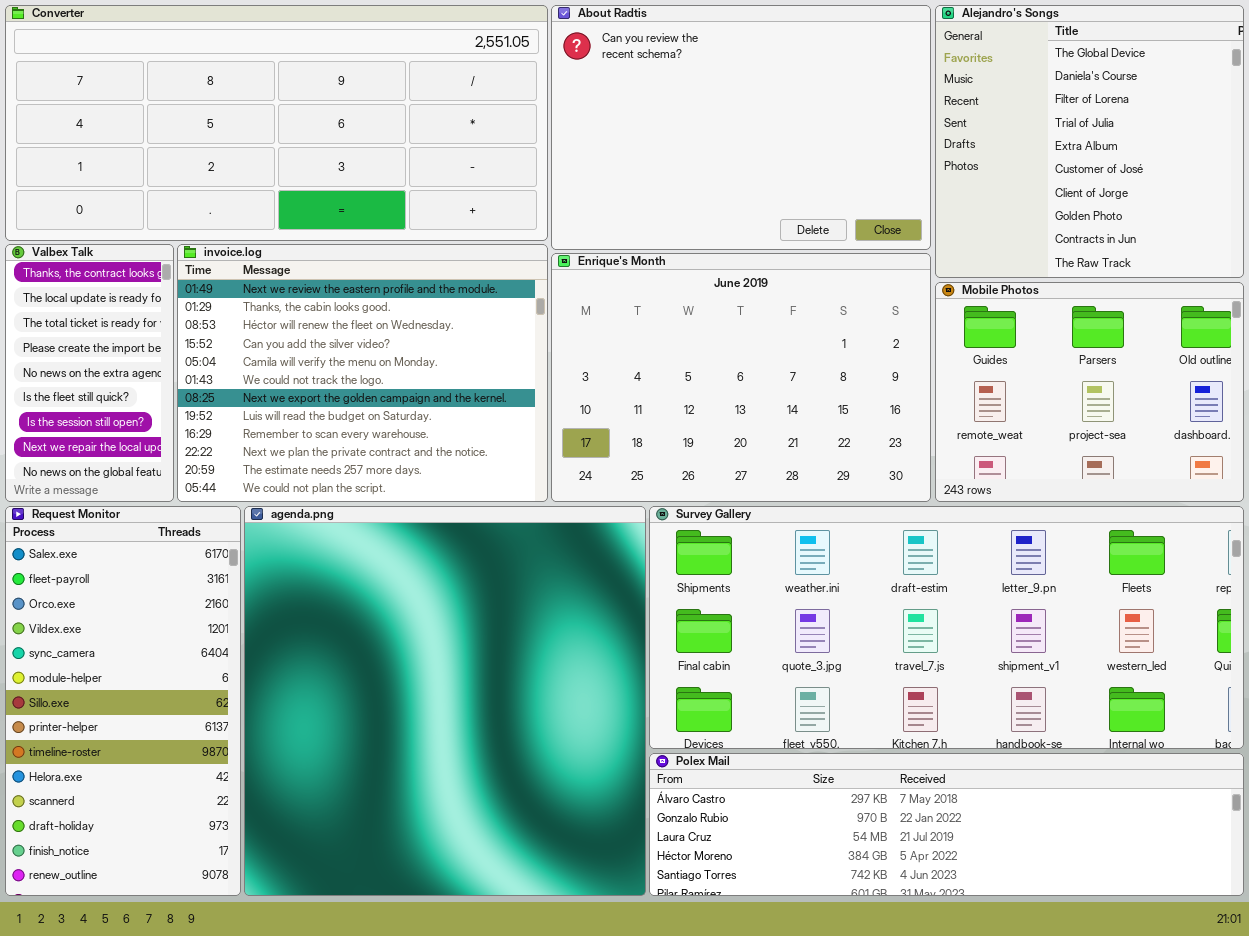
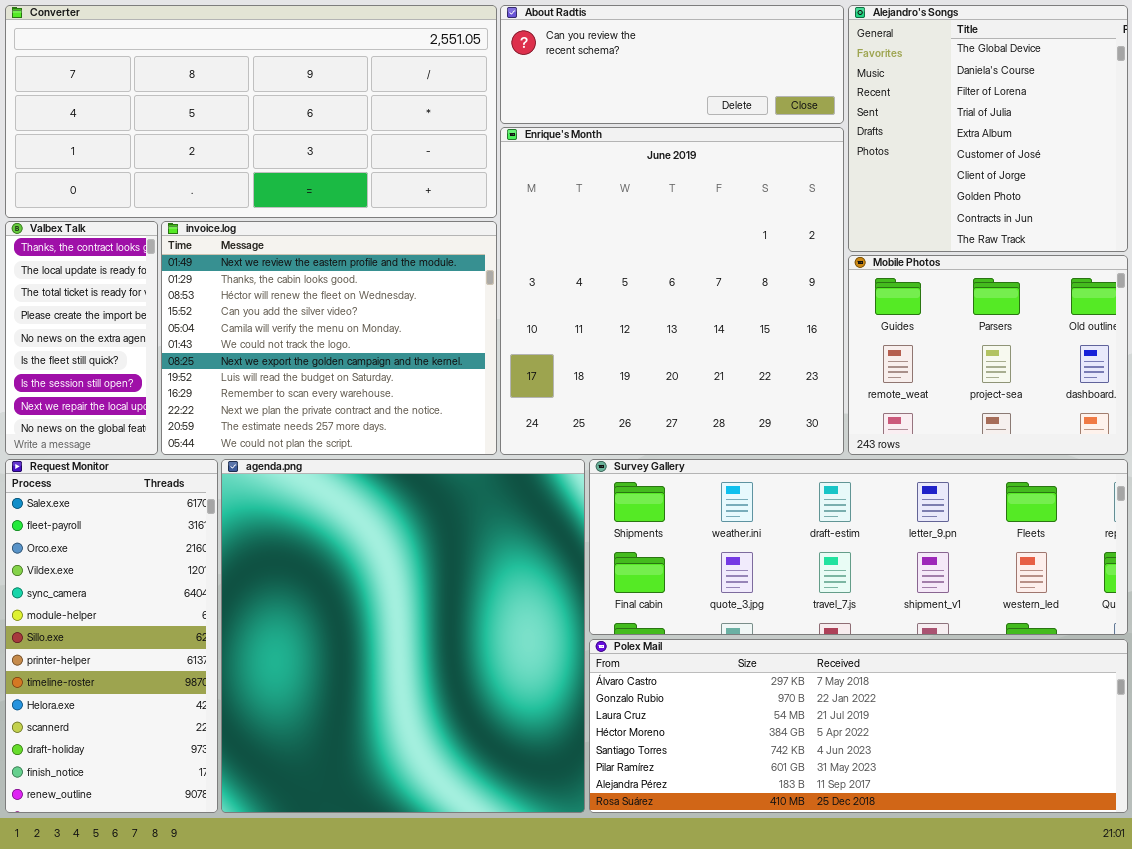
About Radtis: [551,5,931,250] -> [500,5,844,124], resized
Enrique's Month: [551,253,931,502] -> [500,127,844,455], resized
Survey Gallery: [649,506,1244,749] -> [589,459,1128,635], resized
Polex Mail: [649,753,1244,896] -> [589,639,1128,813], resized

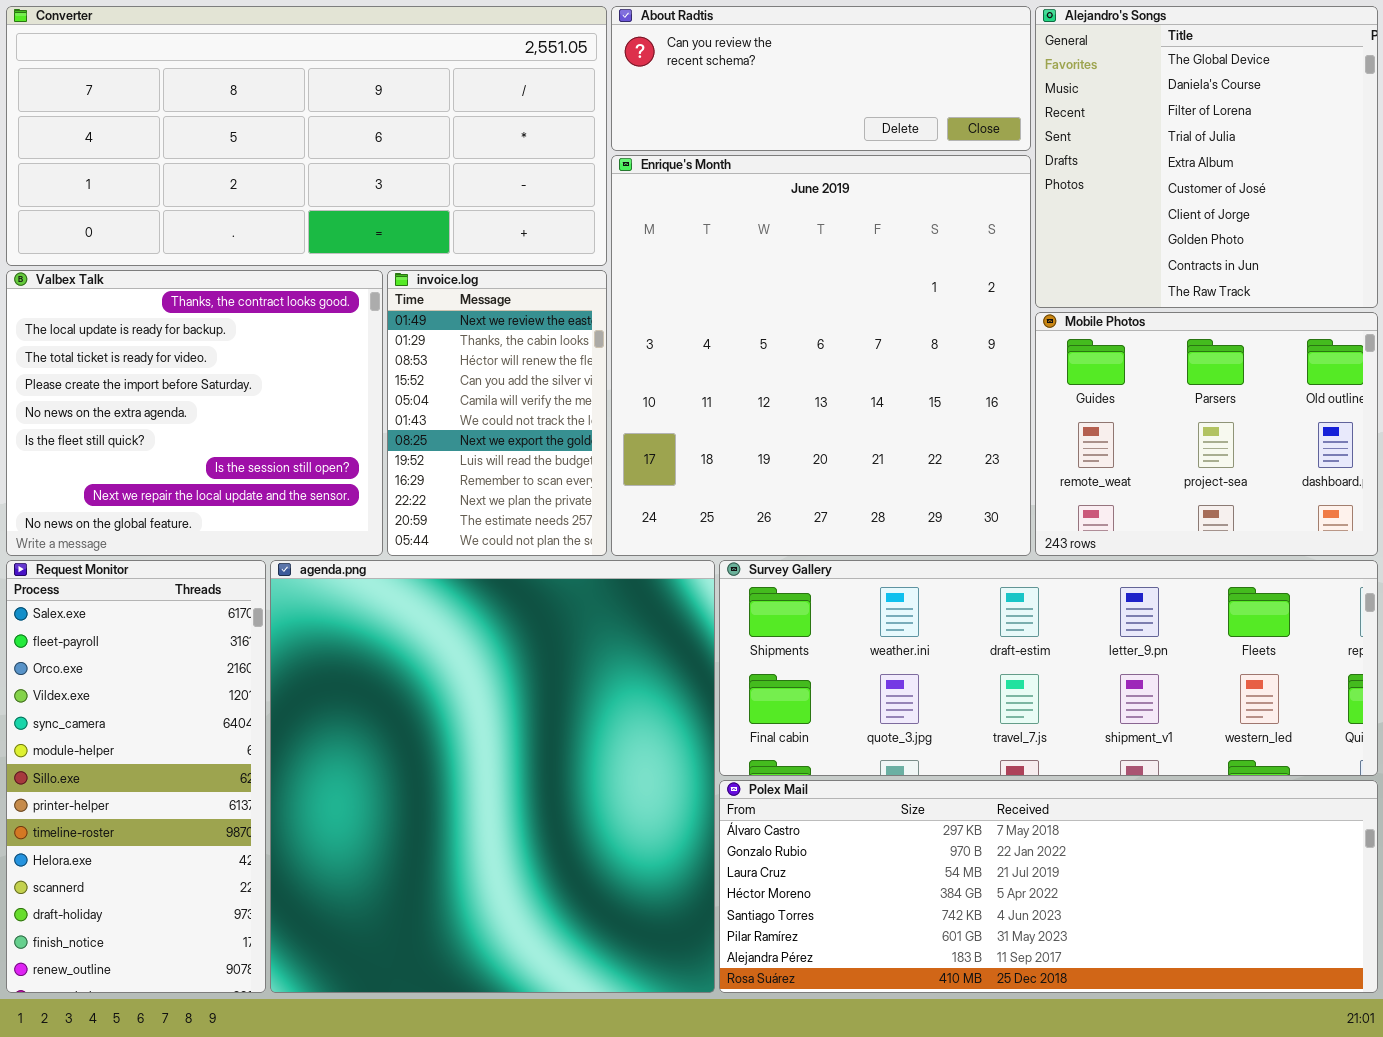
Valbex Talk: [5,221,158,455] -> [6,270,383,556], resized
invoice.log: [161,221,497,455] -> [387,270,607,556], resized

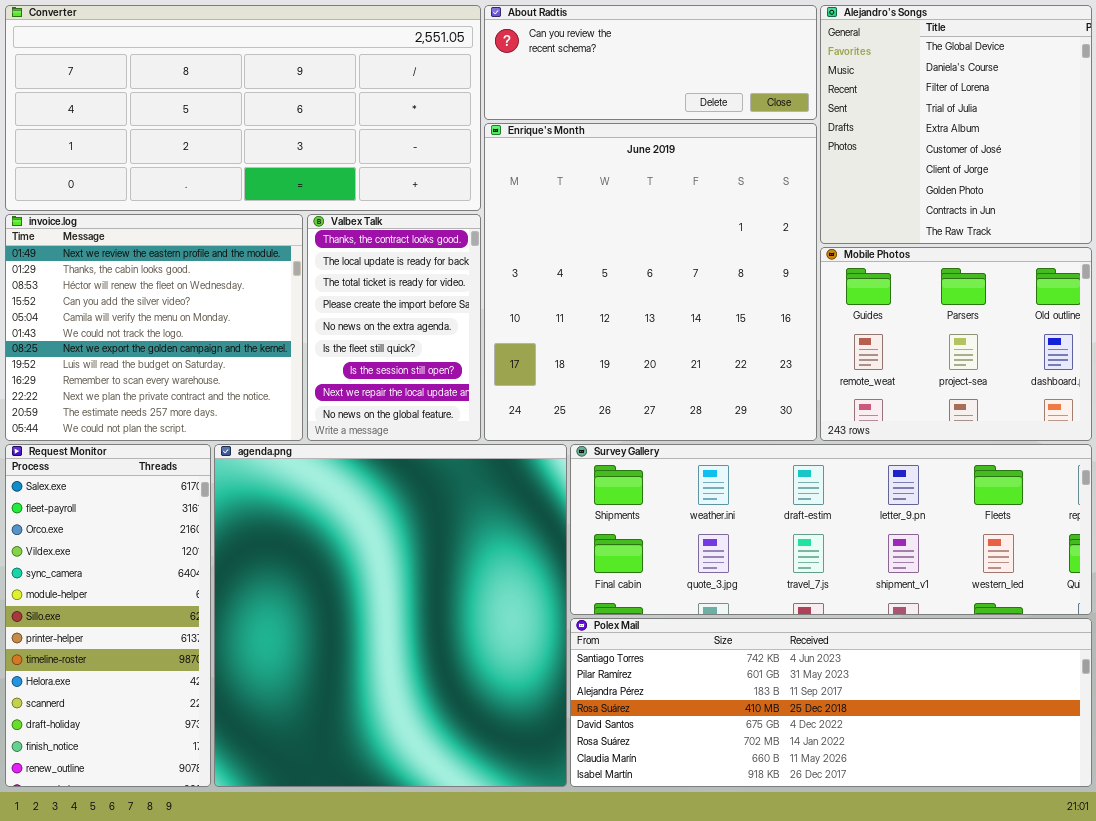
Valbex Talk: [6,270,383,556] -> [307,214,481,441], moved, resized
invoice.log: [387,270,607,556] -> [5,214,303,441], moved, resized
Polex Mail: [719,780,1378,993] -> [570,618,1092,787], scrolled down 4 rows

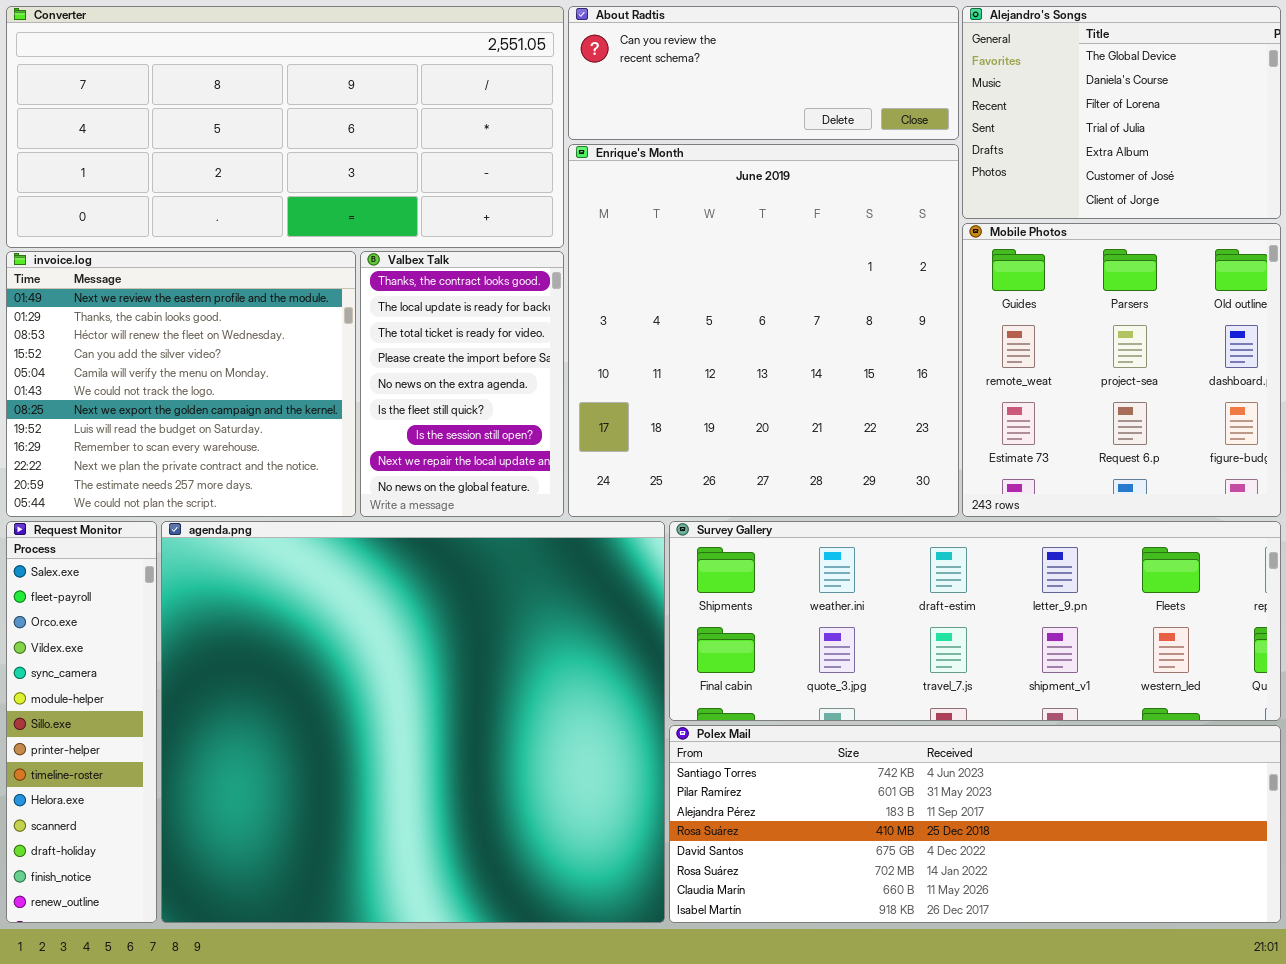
Alejandro's Songs: [820,5,1092,244] -> [962,6,1281,219], resized
Mobile Photos: [820,247,1092,441] -> [962,223,1281,517], resized
Request Monitor: [5,444,211,787] -> [6,521,157,923], resized
agenda.png: [214,444,567,787] -> [161,521,665,923], resized

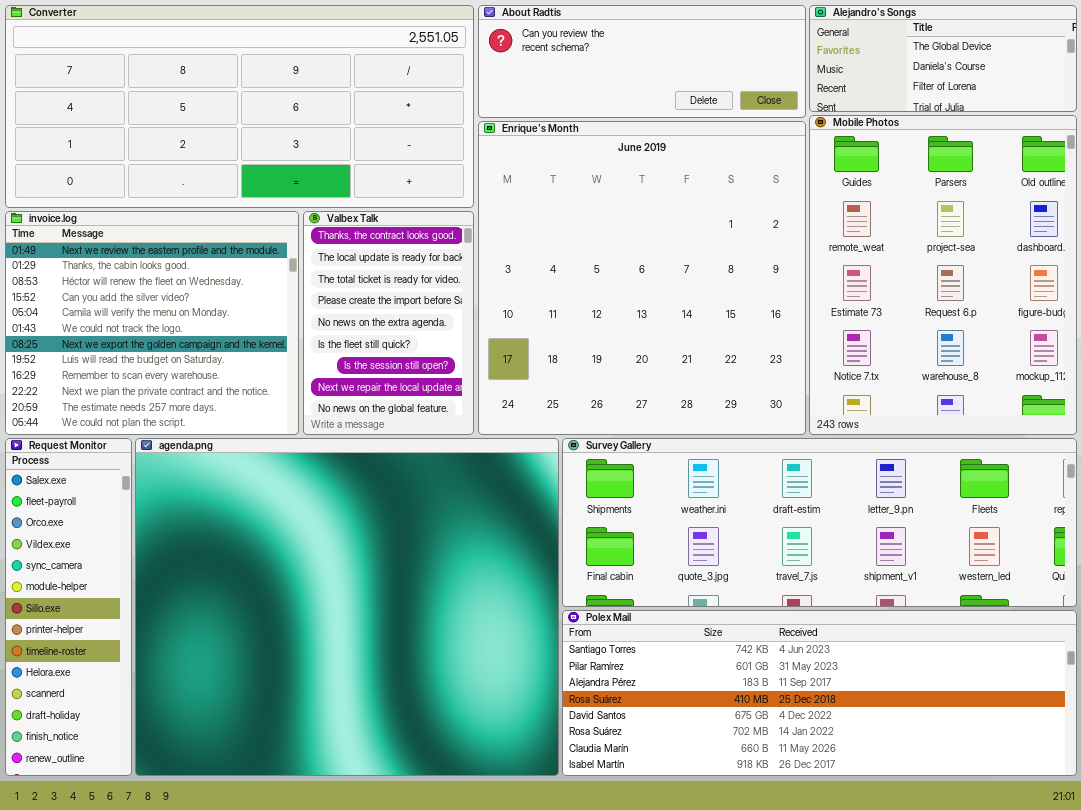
Alejandro's Songs: [962,6,1281,219] -> [809,5,1077,112], resized
Mobile Photos: [962,223,1281,517] -> [809,115,1077,435], resized

